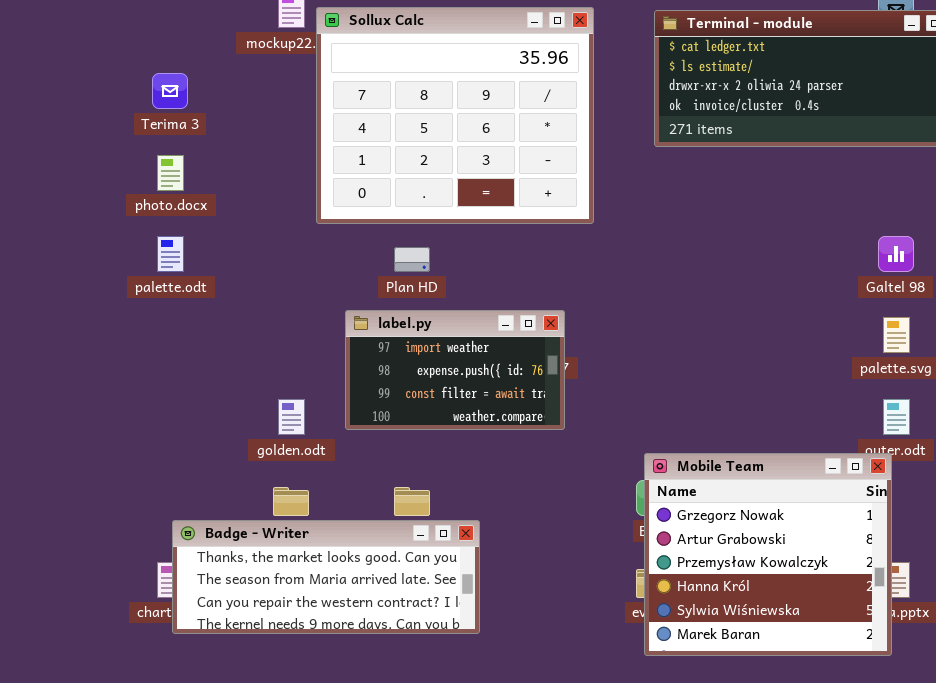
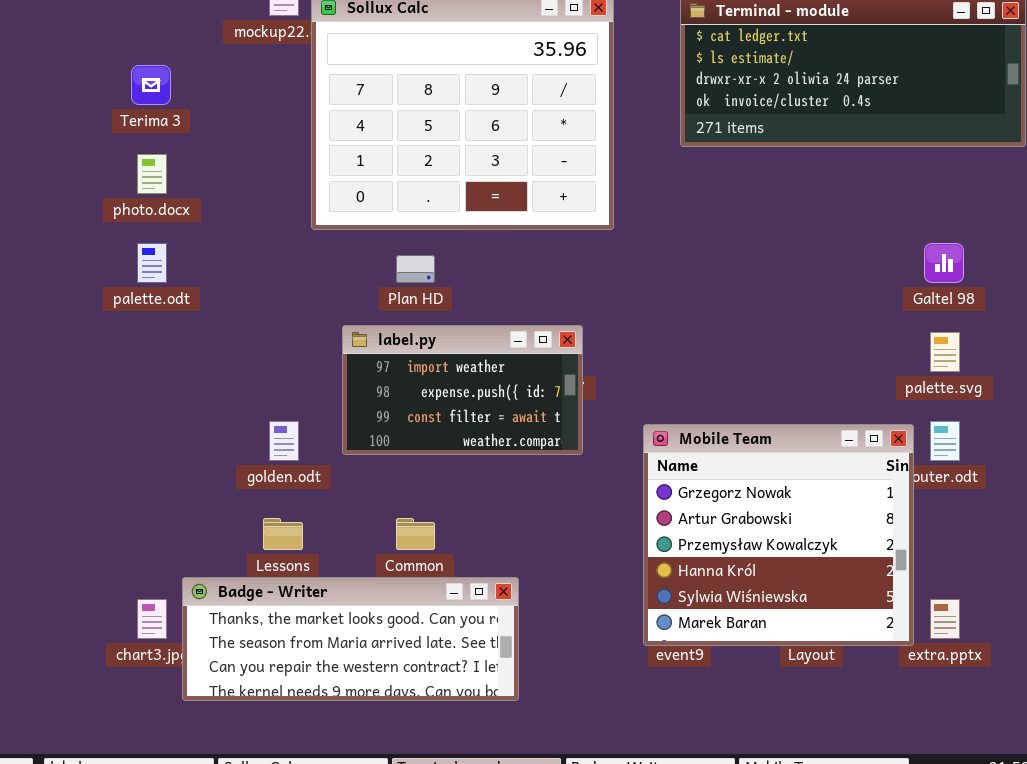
Mobile Team: [644,453,892,656] -> [643,424,914,646], moved
Badge - Writer: [172,520,480,634] -> [182,577,519,701], moved

